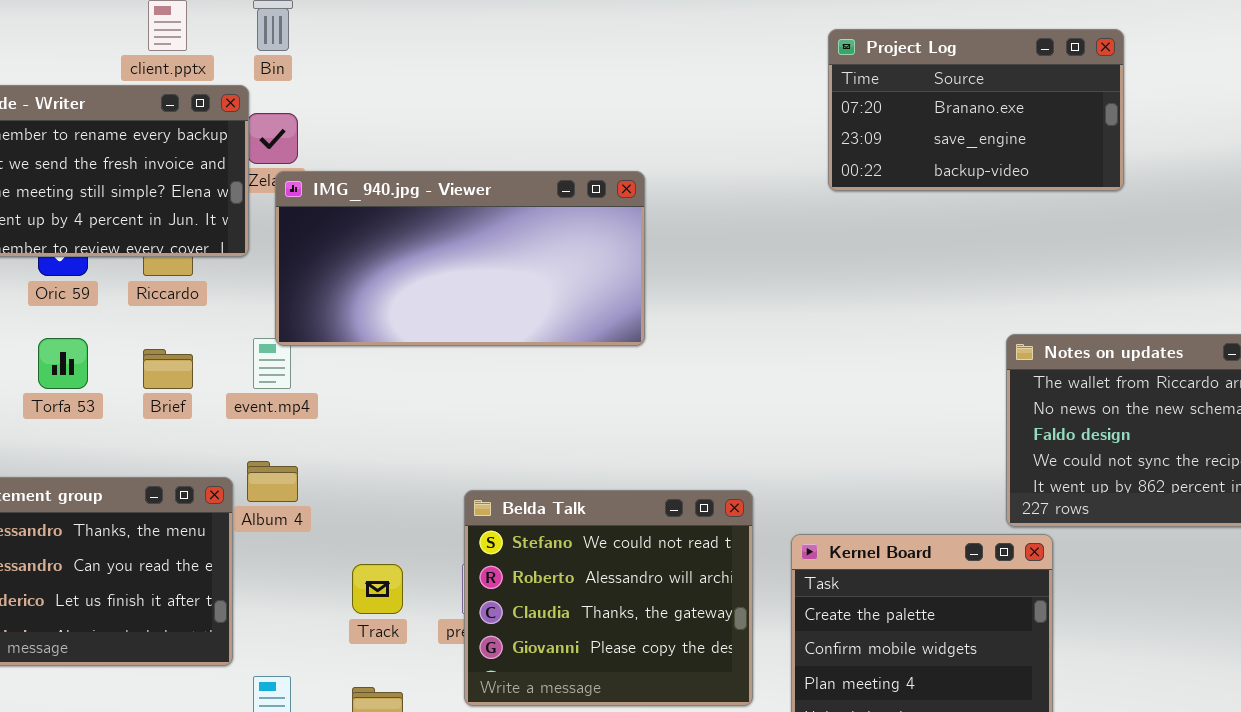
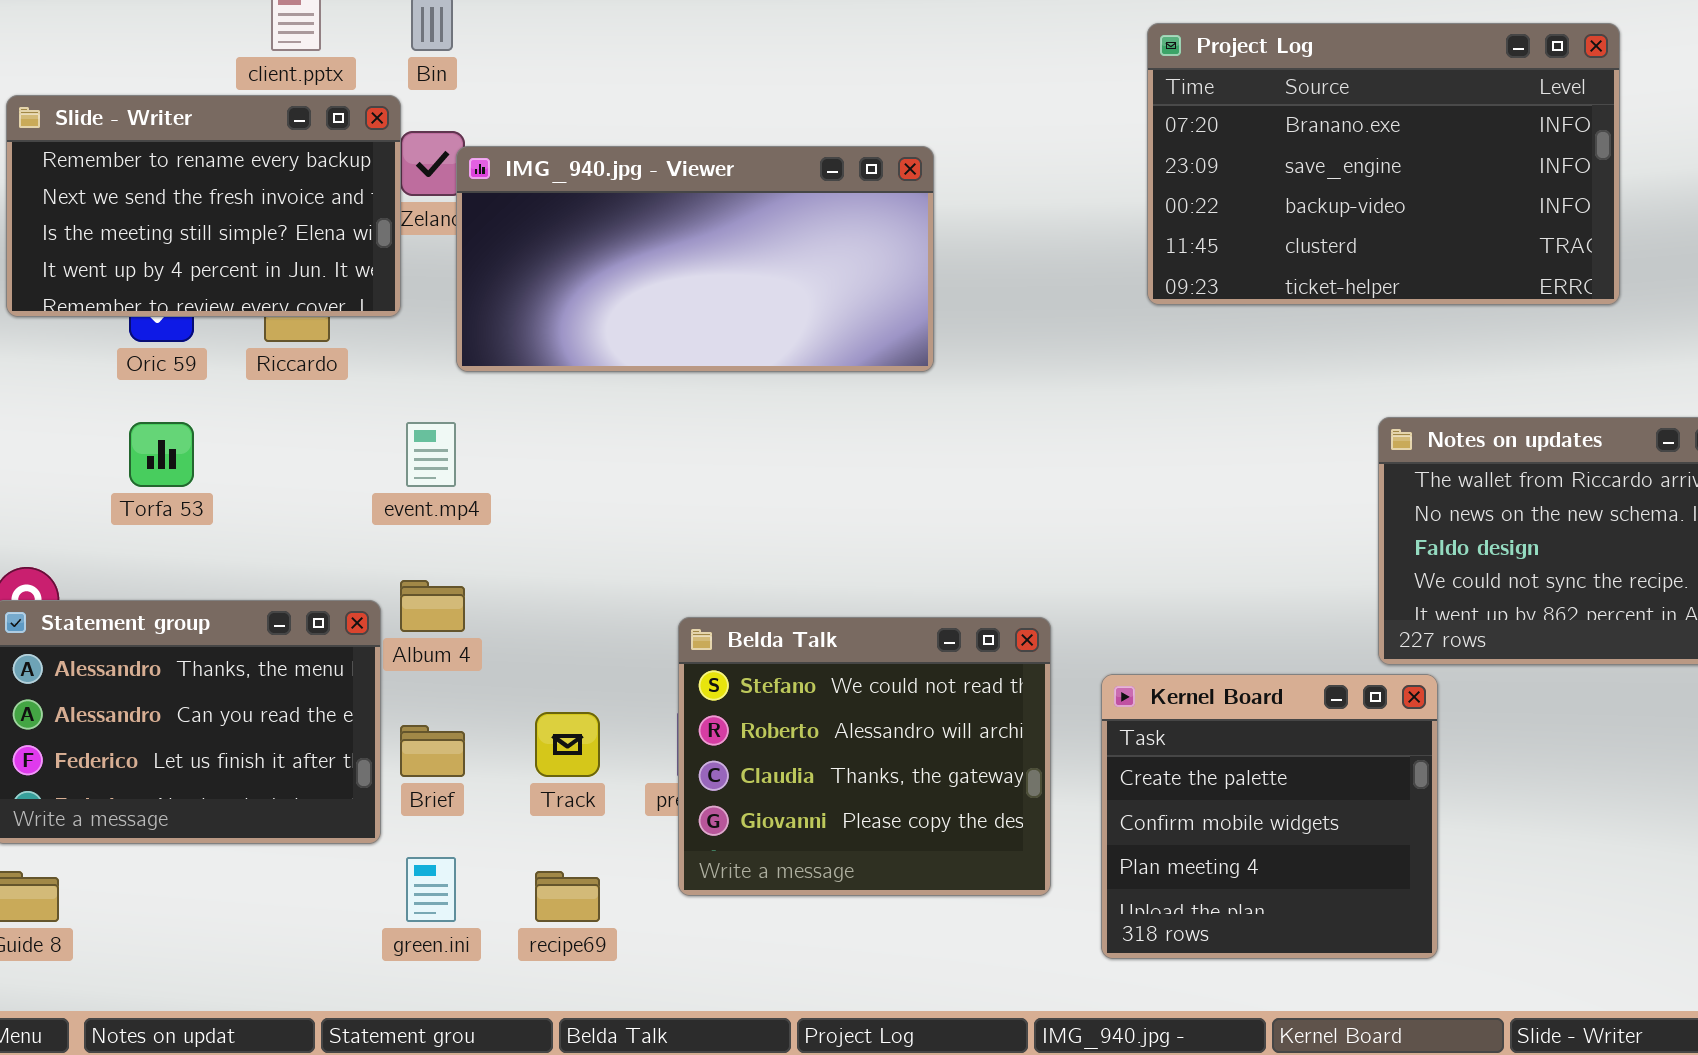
Project Log: [828,29,1124,191] -> [1147,23,1620,305], resized
IMG_940.jpg - Viewer: [275,171,645,346] -> [456,146,934,372], moved
Brief: [143,349,193,389] -> [400,725,465,777], moved

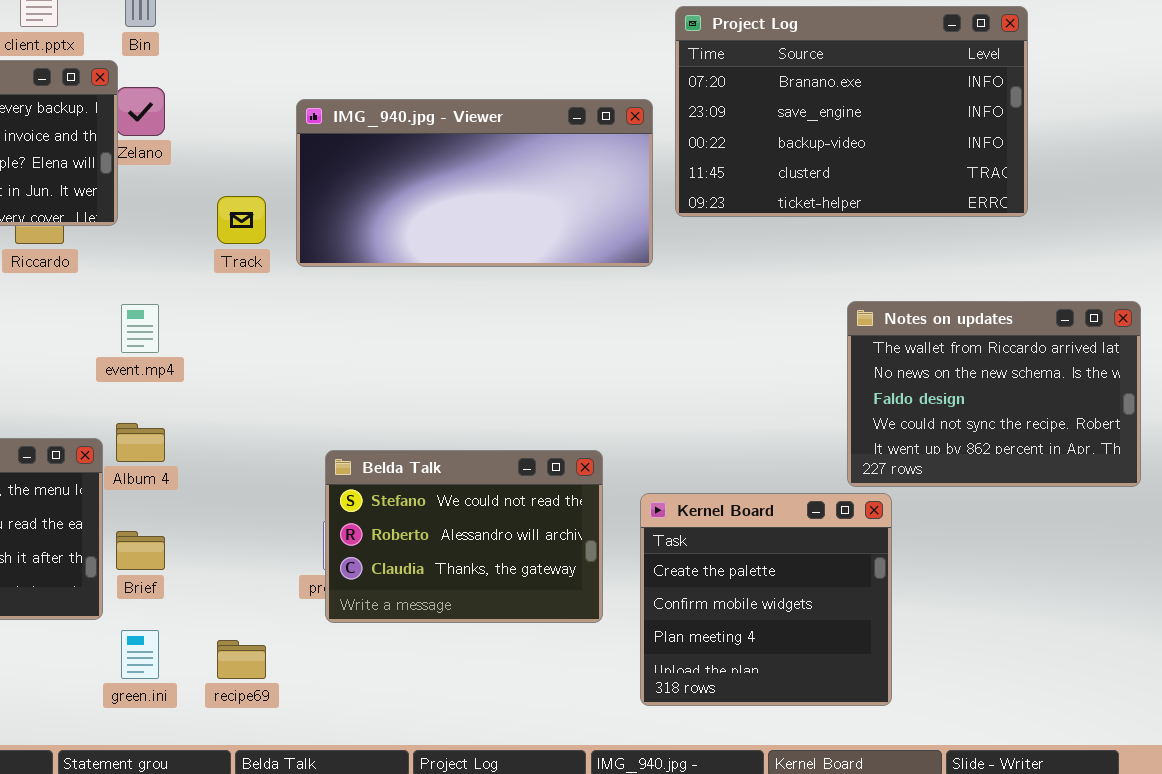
IMG_940.jpg - Viewer: [456,146,934,372] -> [296,99,653,267], moved
Belda Talk: [678,617,1051,896] -> [325,450,603,623], resized
Track: [535,712,600,777] -> [217,196,266,244], moved

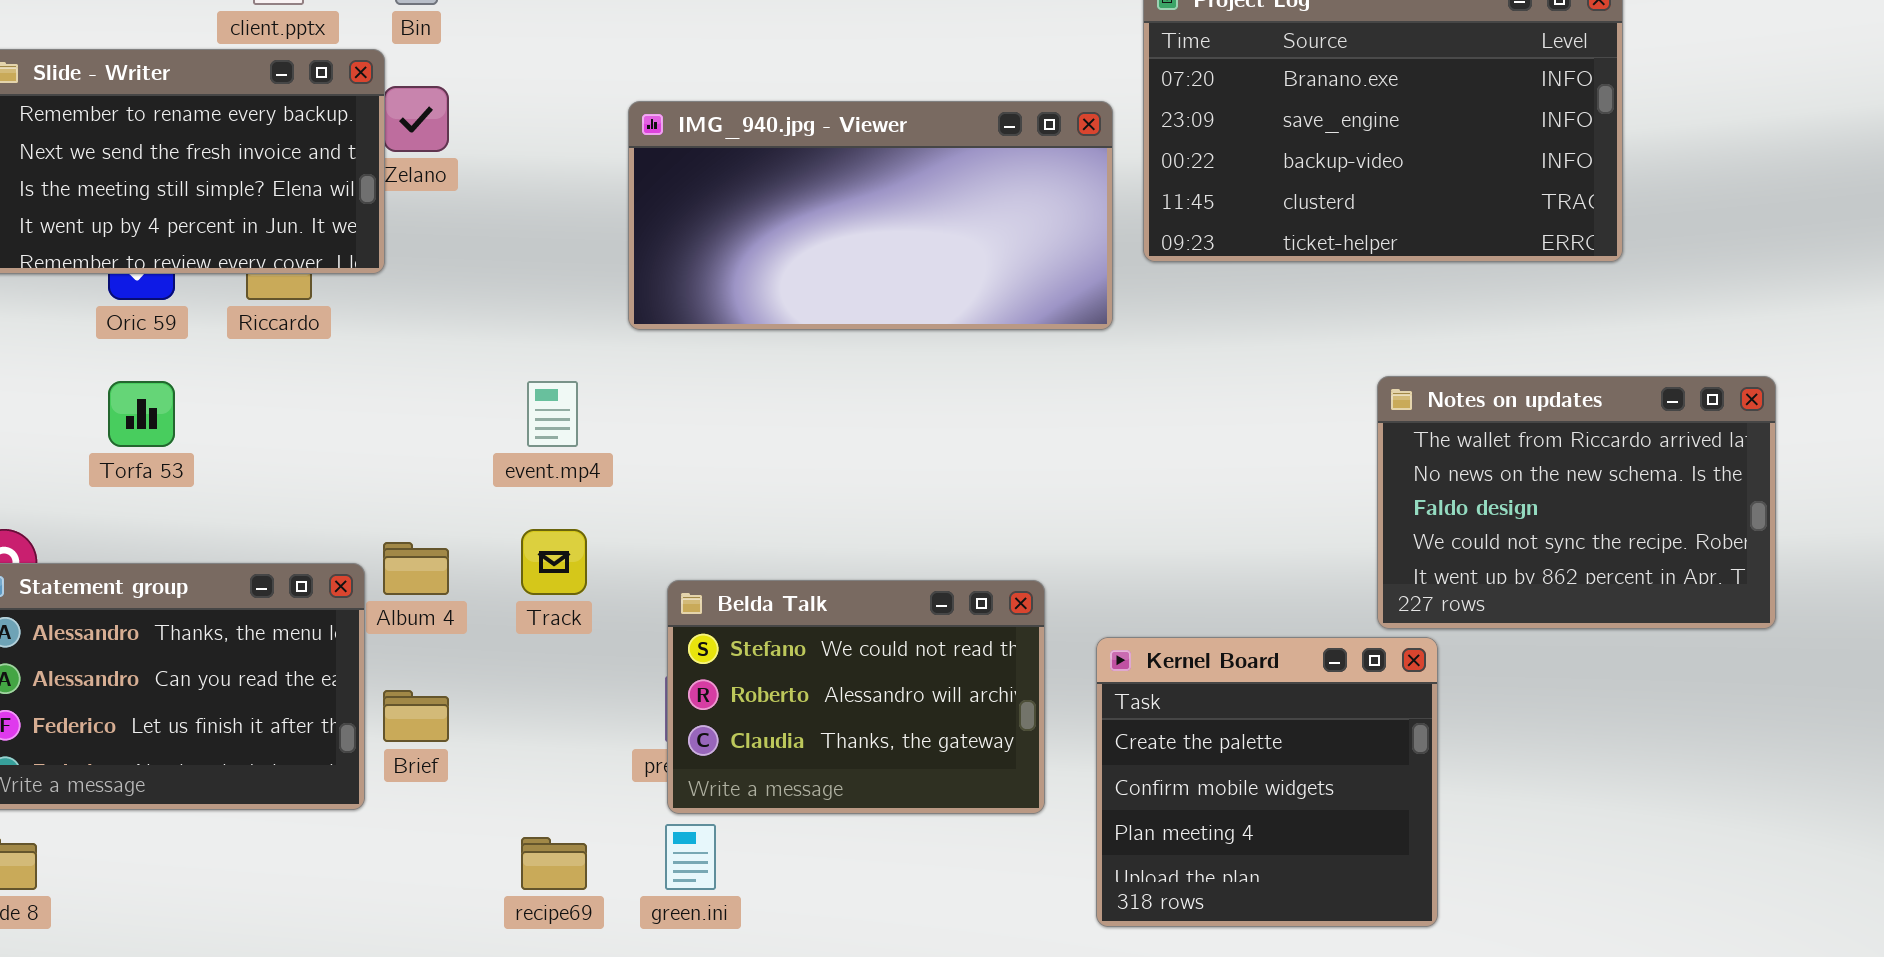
Track: [217,196,266,244] -> [521,529,587,595], moved
event.mp4: [121,304,159,353] -> [527,381,578,447], moved
green.ini: [121,630,159,679] -> [665,824,716,890], moved

